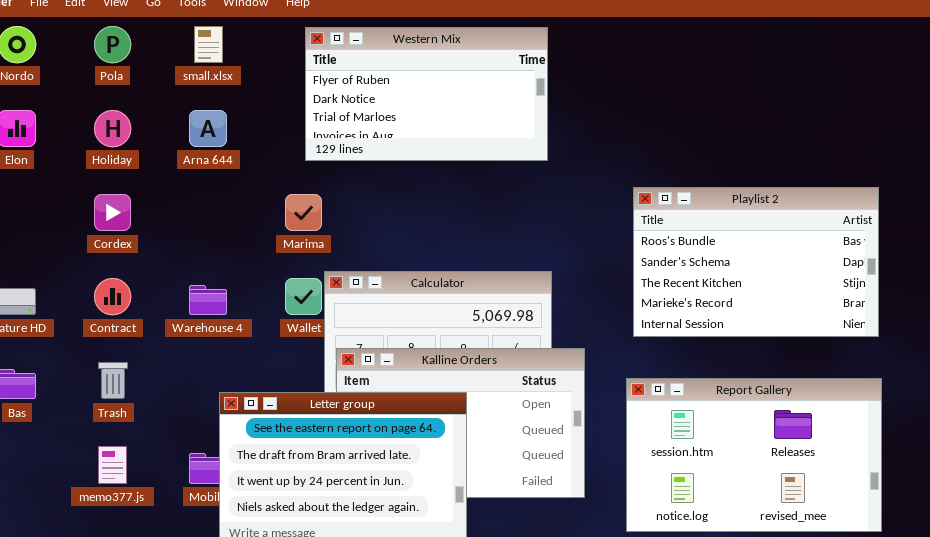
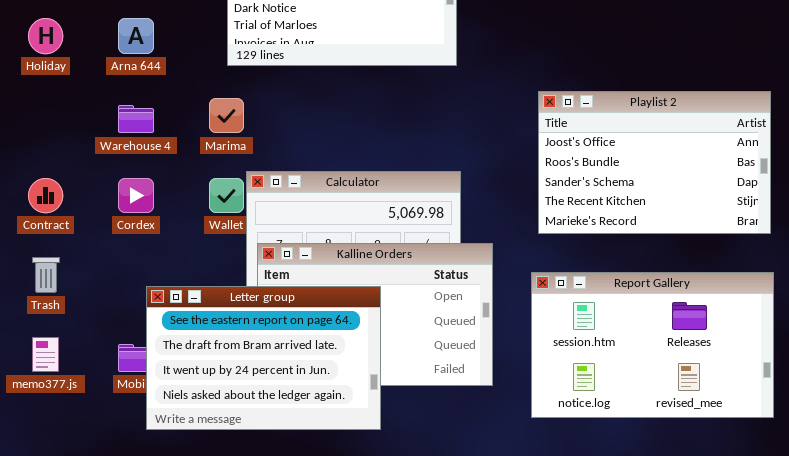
Playlist 2: [633,187,879,337] -> [538,91,771,234], scrolled up 1 row
Cordex: [94,194,131,231] -> [118,178,154,213], moved
Warehouse 4: [189,285,227,315] -> [118,105,154,133], moved

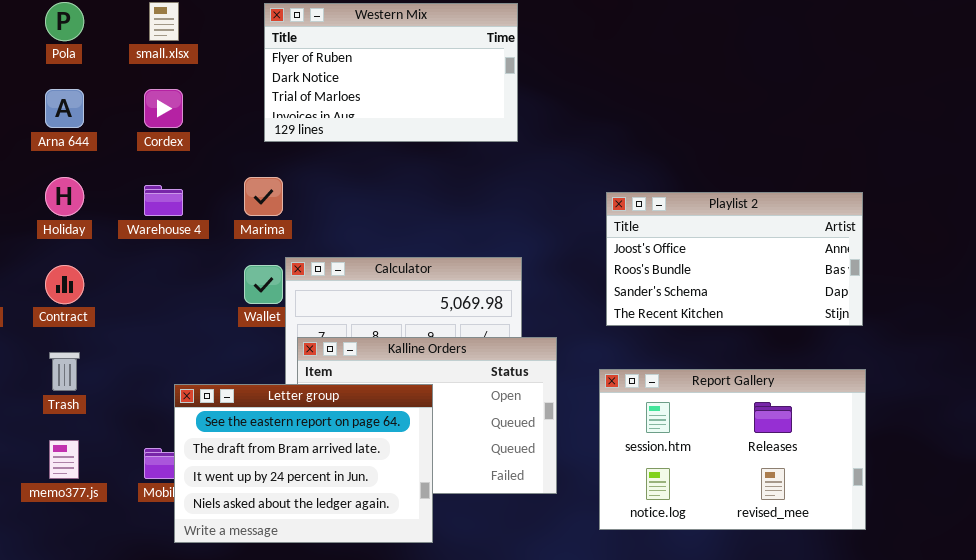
Holiday: [28,18,63,54] -> [45,177,84,216], moved
Arna 644: [118,18,154,54] -> [45,89,84,128], moved
Playlist 2: [538,91,771,234] -> [606,192,863,326], resized
Cordex: [118,178,154,213] -> [144,89,183,128], moved

